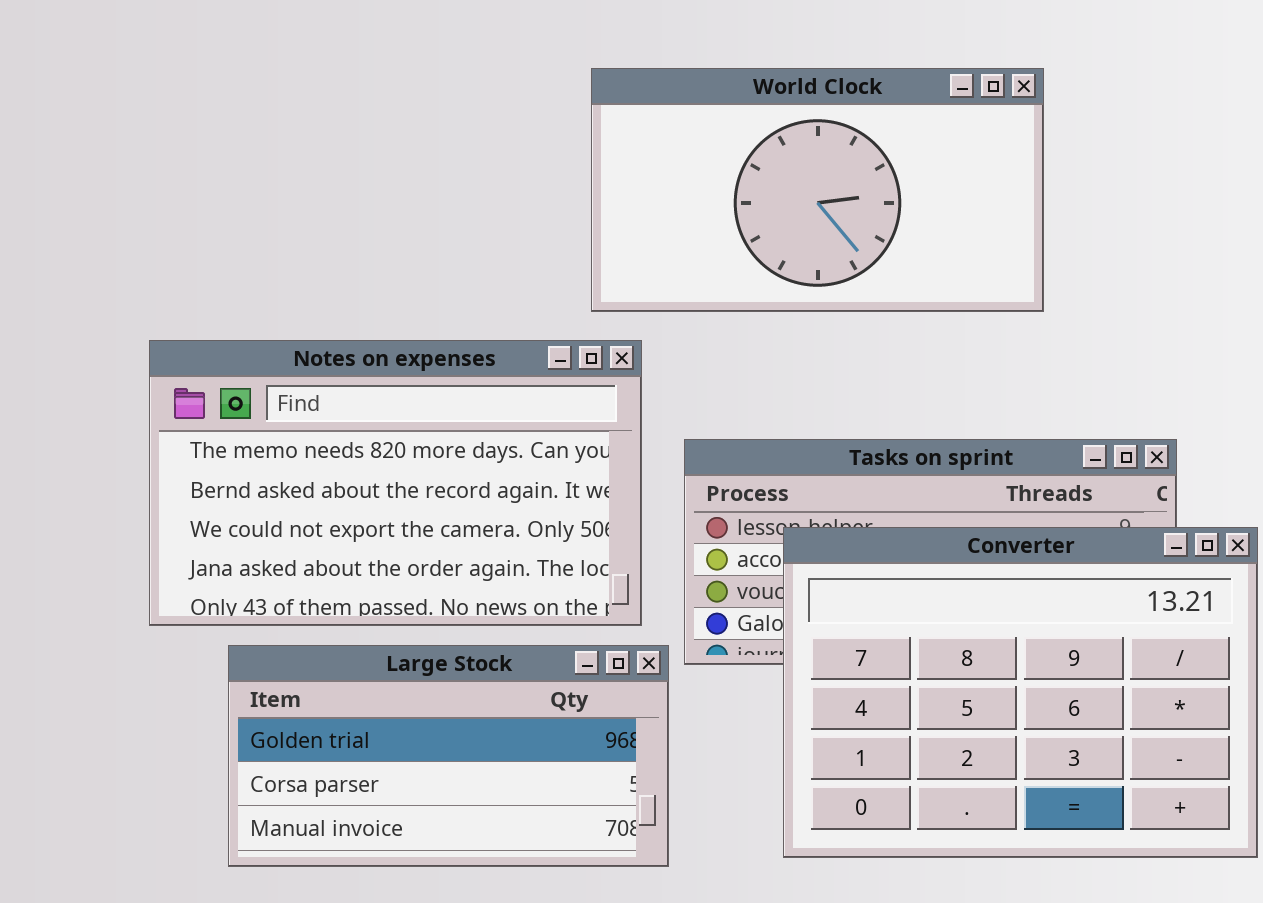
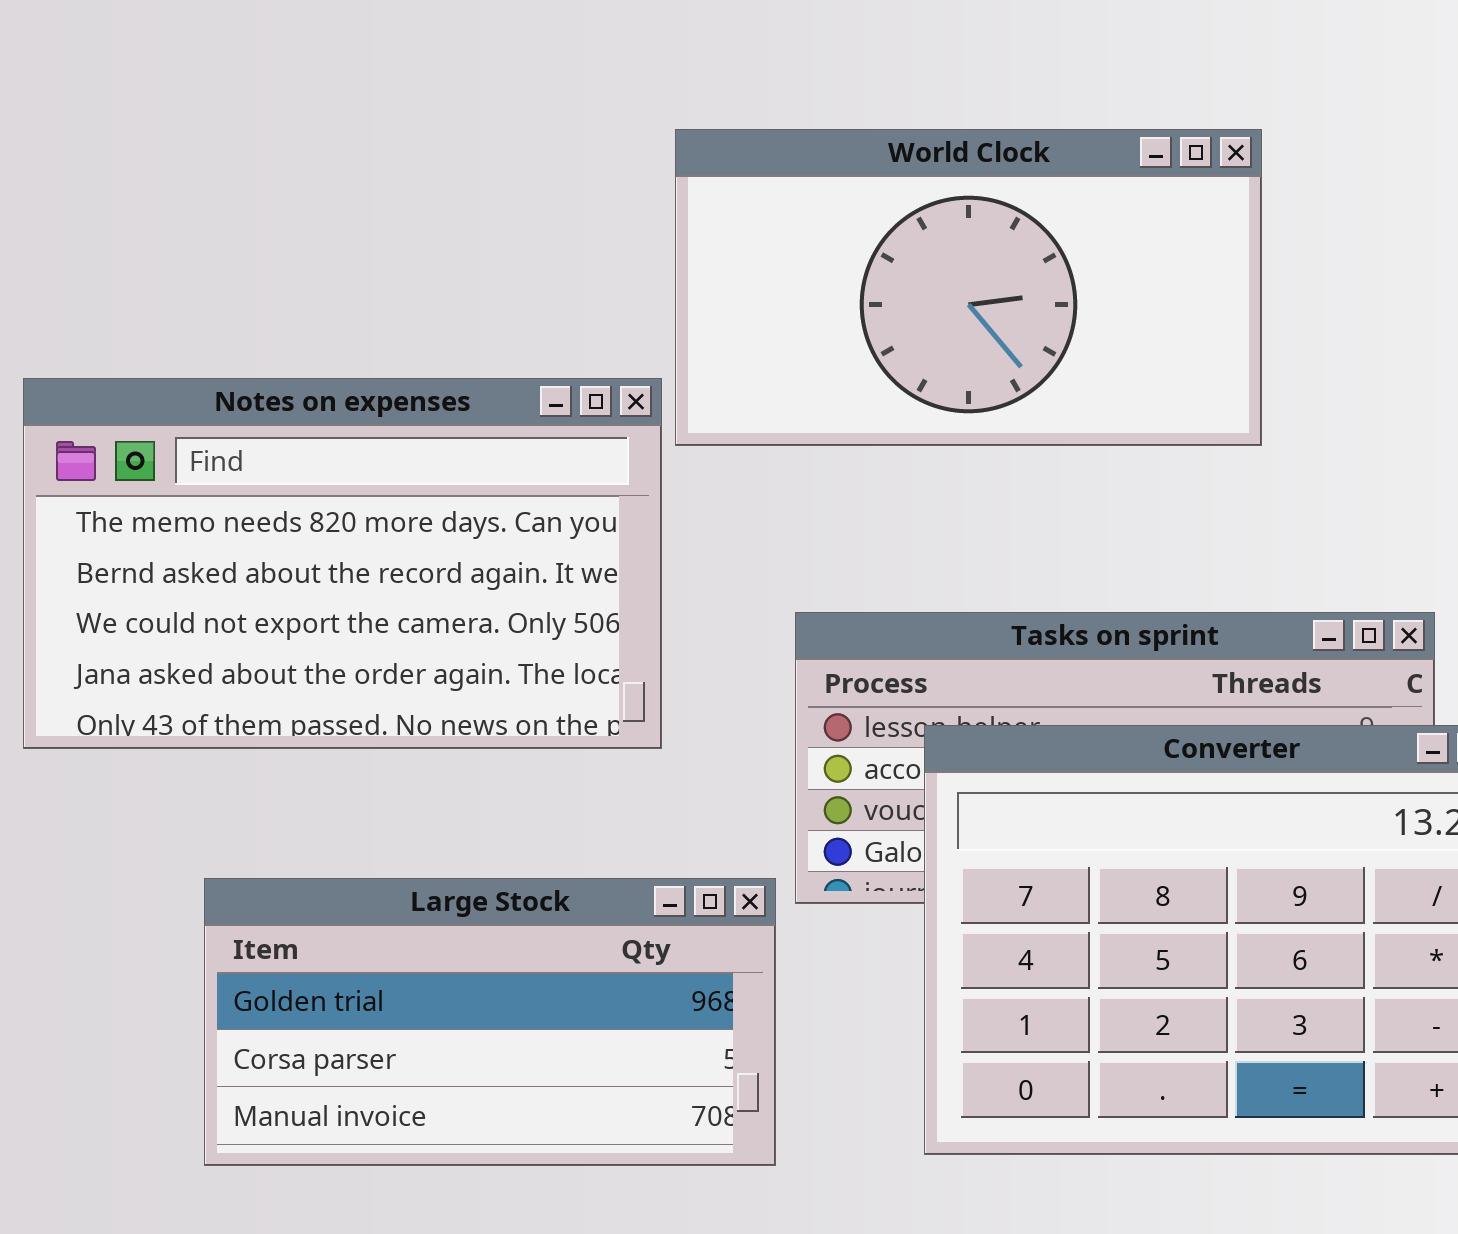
Notes on expenses: [149,340,642,626] -> [23,378,662,749], moved

